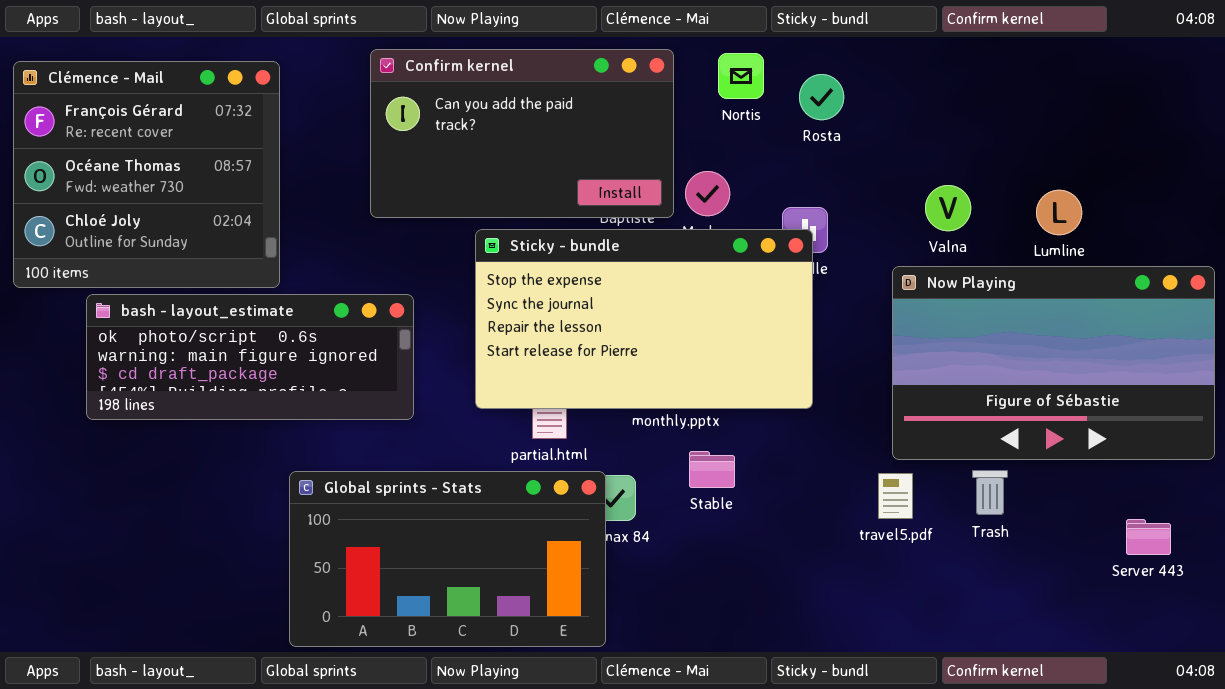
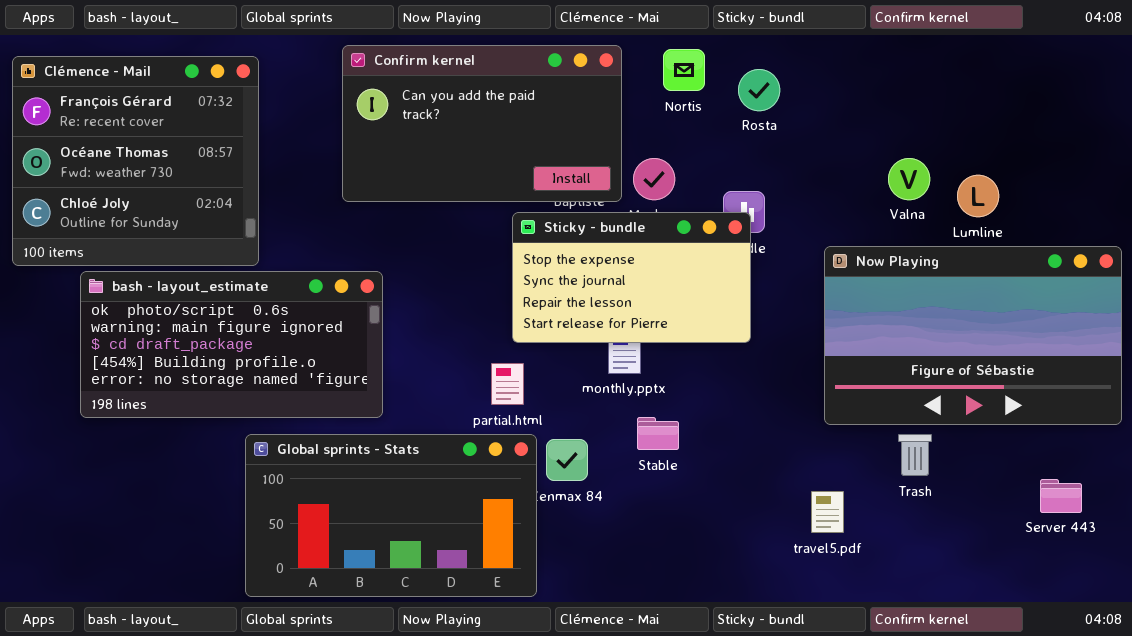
Valna: [925,185,971,231] -> [888,158,930,200], moved
Sticky - bundle: [475,229,813,409] -> [512,212,751,343], resized
bash - layout_estimate: [86,294,414,420] -> [80,271,383,418], resized
Global sprints - Stats: [289,471,606,647] -> [245,434,537,597], moved
travel5.pdf: [878,473,913,519] -> [811,491,844,533], moved

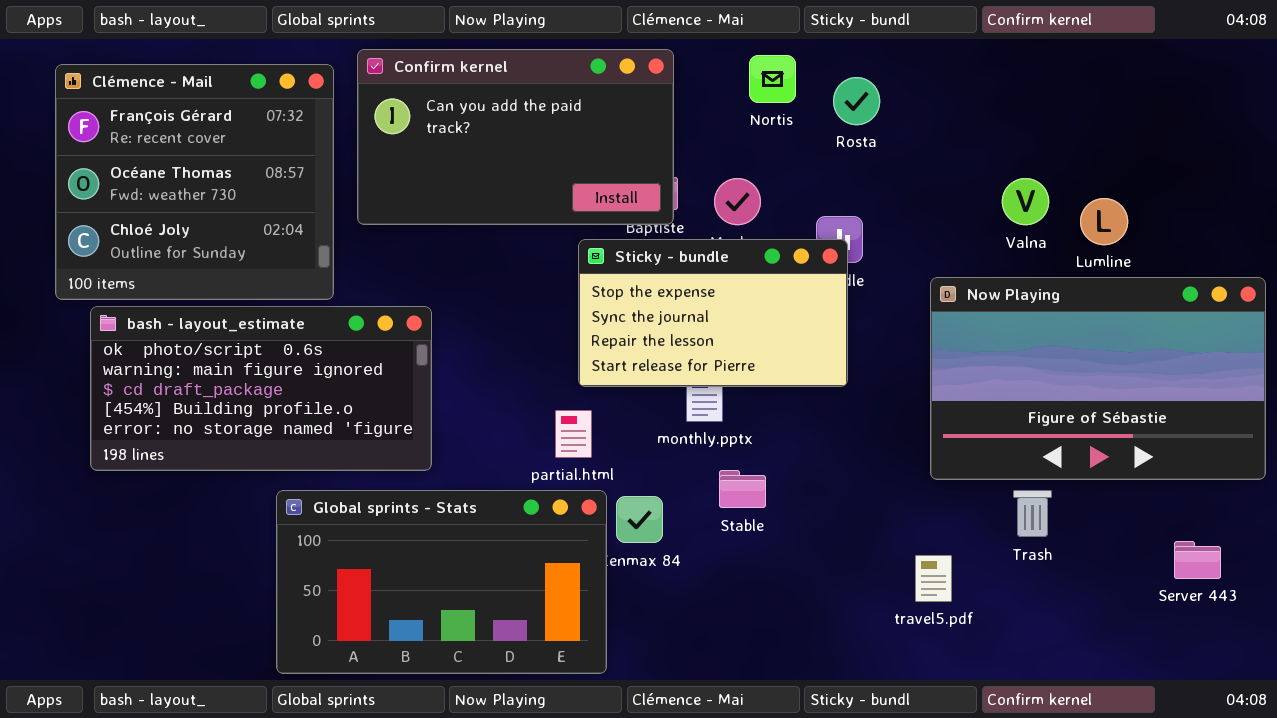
Confirm kernel: [342,45,622,202] -> [357,49,674,225], moved
Clémence - Mail: [12,56,259,266] -> [55,64,334,300], moved

